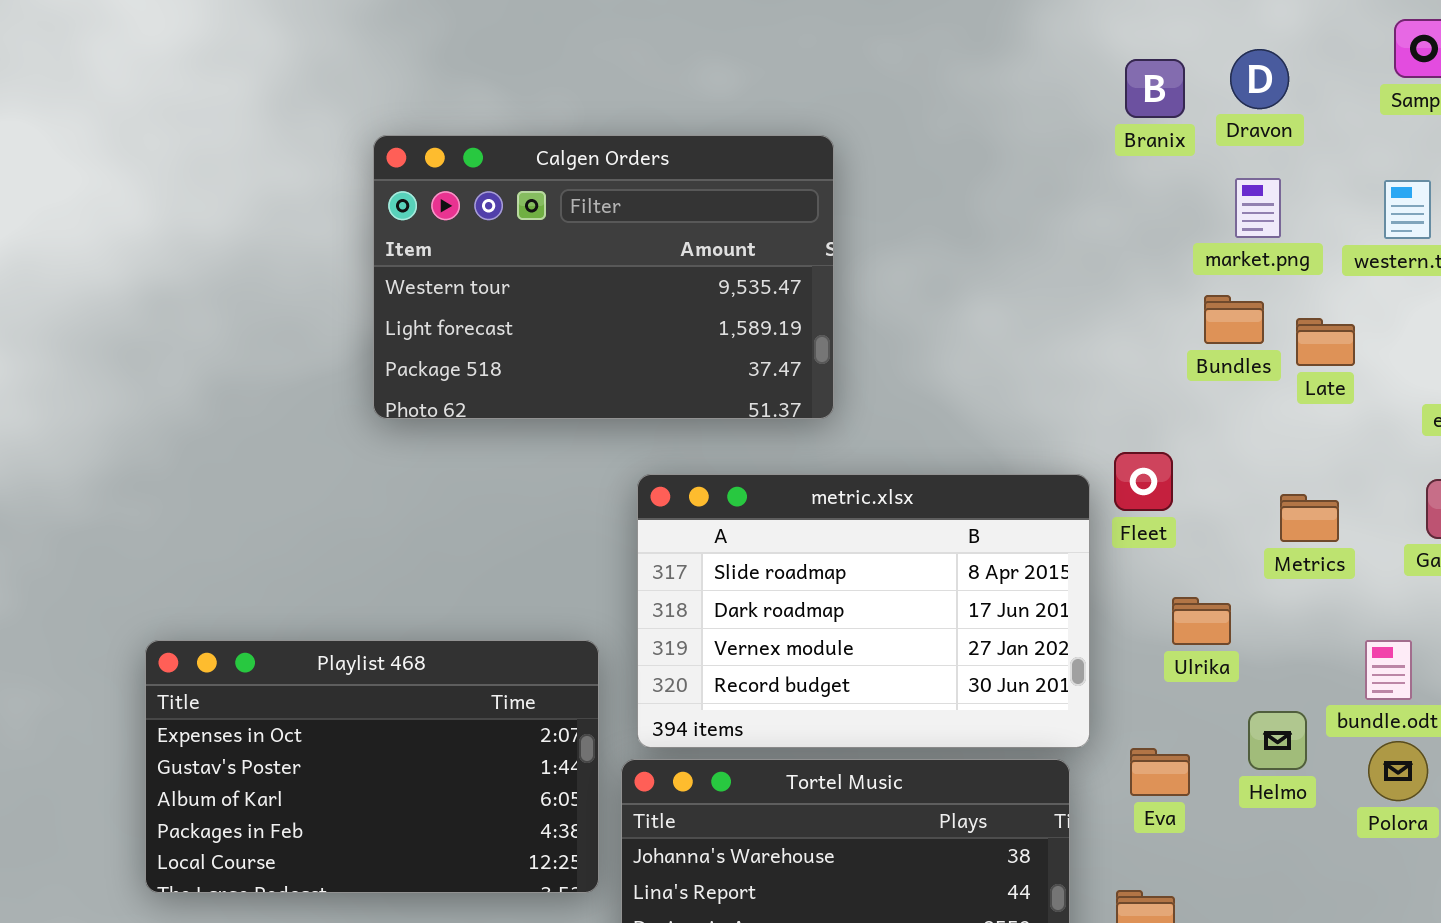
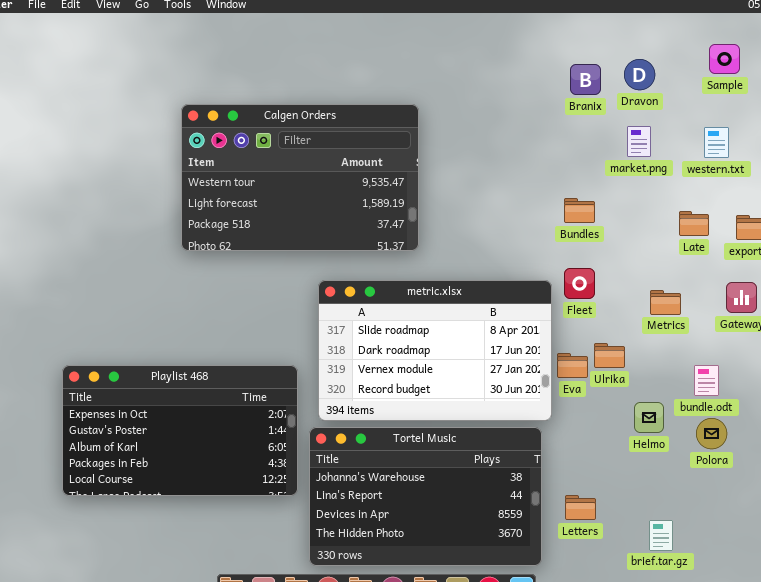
Bundles: [1204,295,1264,344] -> [564,198,595,223], moved
Late: [1296,318,1355,366] -> [679,211,709,236], moved
Eva: [1130,748,1190,796] -> [557,353,588,378], moved

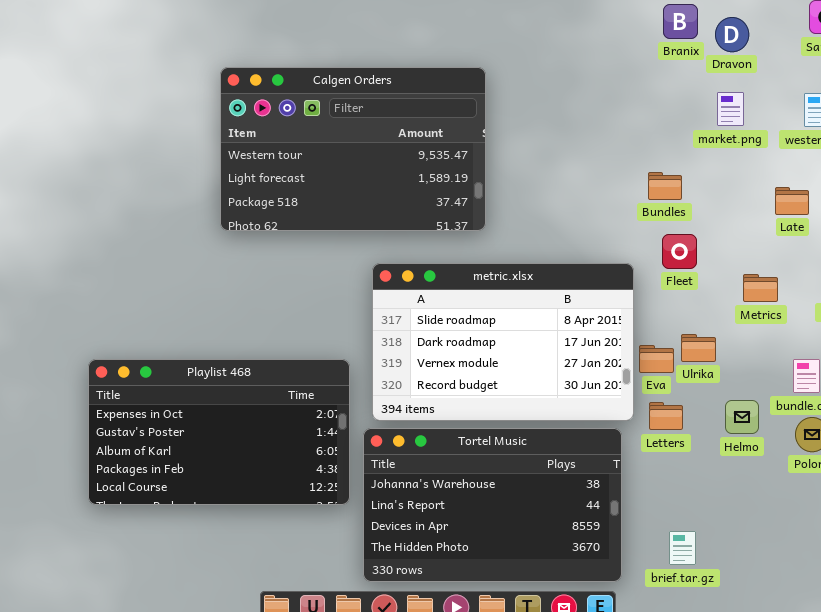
Branix: [570,64,601,95] -> [663,4,698,39], moved
Fleet: [564,268,595,299] -> [662,234,697,269], moved
Letters: [565,495,596,520] -> [649,402,683,430], moved
brief.tar.gz: [649,520,673,551] -> [669,531,696,565], moved

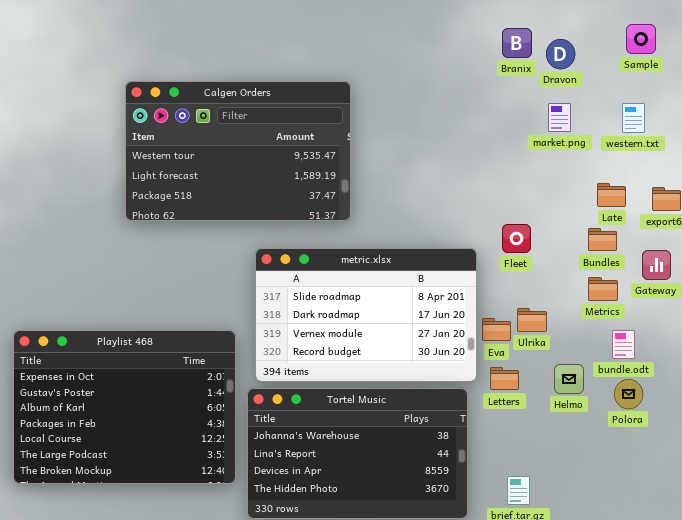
Bundles: [648,172,682,200] -> [588,228,617,251], moved
Metrics: [743,274,778,302] -> [588,277,618,301], moved
Playlist 468: [88,359,350,505] -> [13,330,236,484], resized

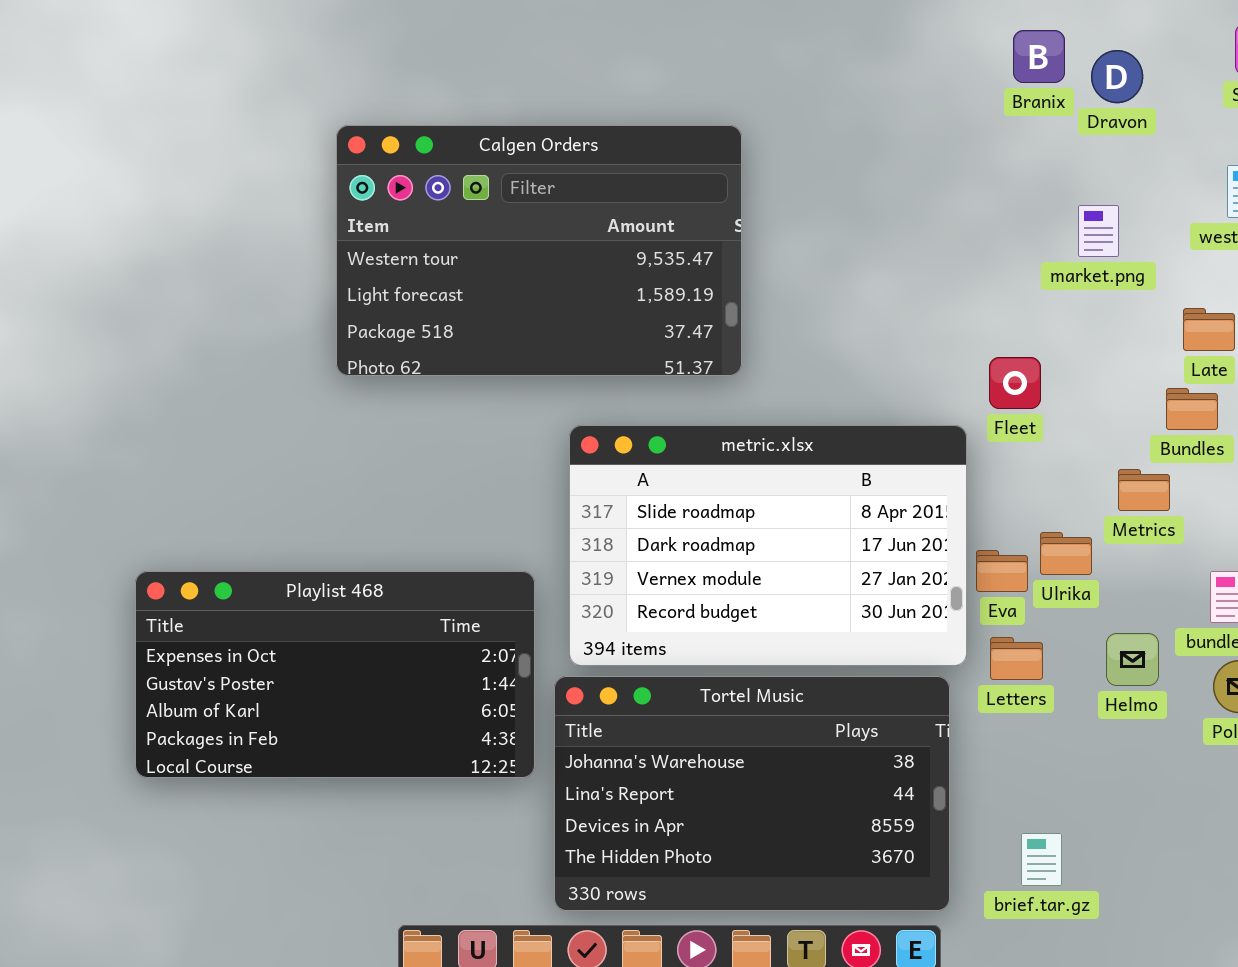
market.png: [548,103,571,132] -> [1078,205,1119,257], moved
Fleet: [502,224,531,253] -> [989,357,1041,409], moved
Metrics: [588,277,618,301] -> [1118,469,1170,511], moved
Playlist 468: [13,330,236,484] -> [135,571,535,778], resized

